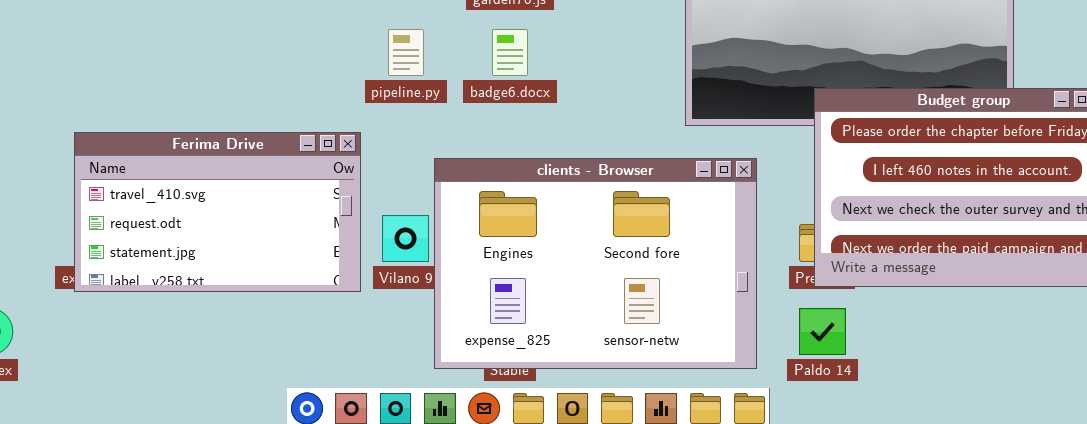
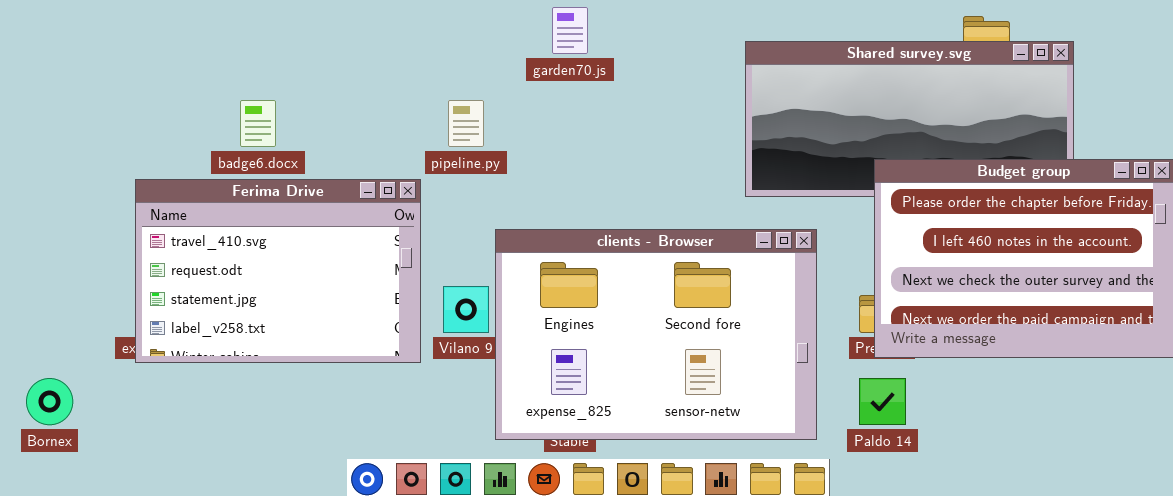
badge6.docx: [492,29,528,76] -> [240,100,276,147], moved
Ferima Drive: [74,132,361,292] -> [135,179,421,363], resized

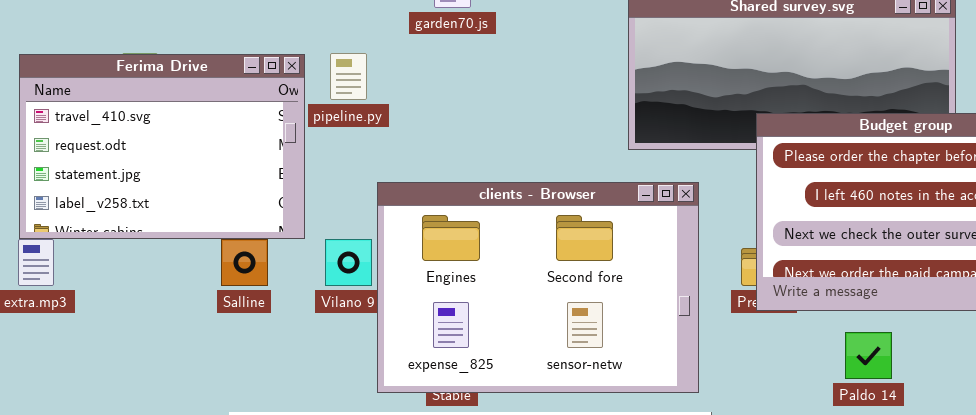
Ferima Drive: [135,179,421,363] -> [19,54,305,239], moved
Paldo 14: [859,378,906,425] -> [845,332,892,379], moved

